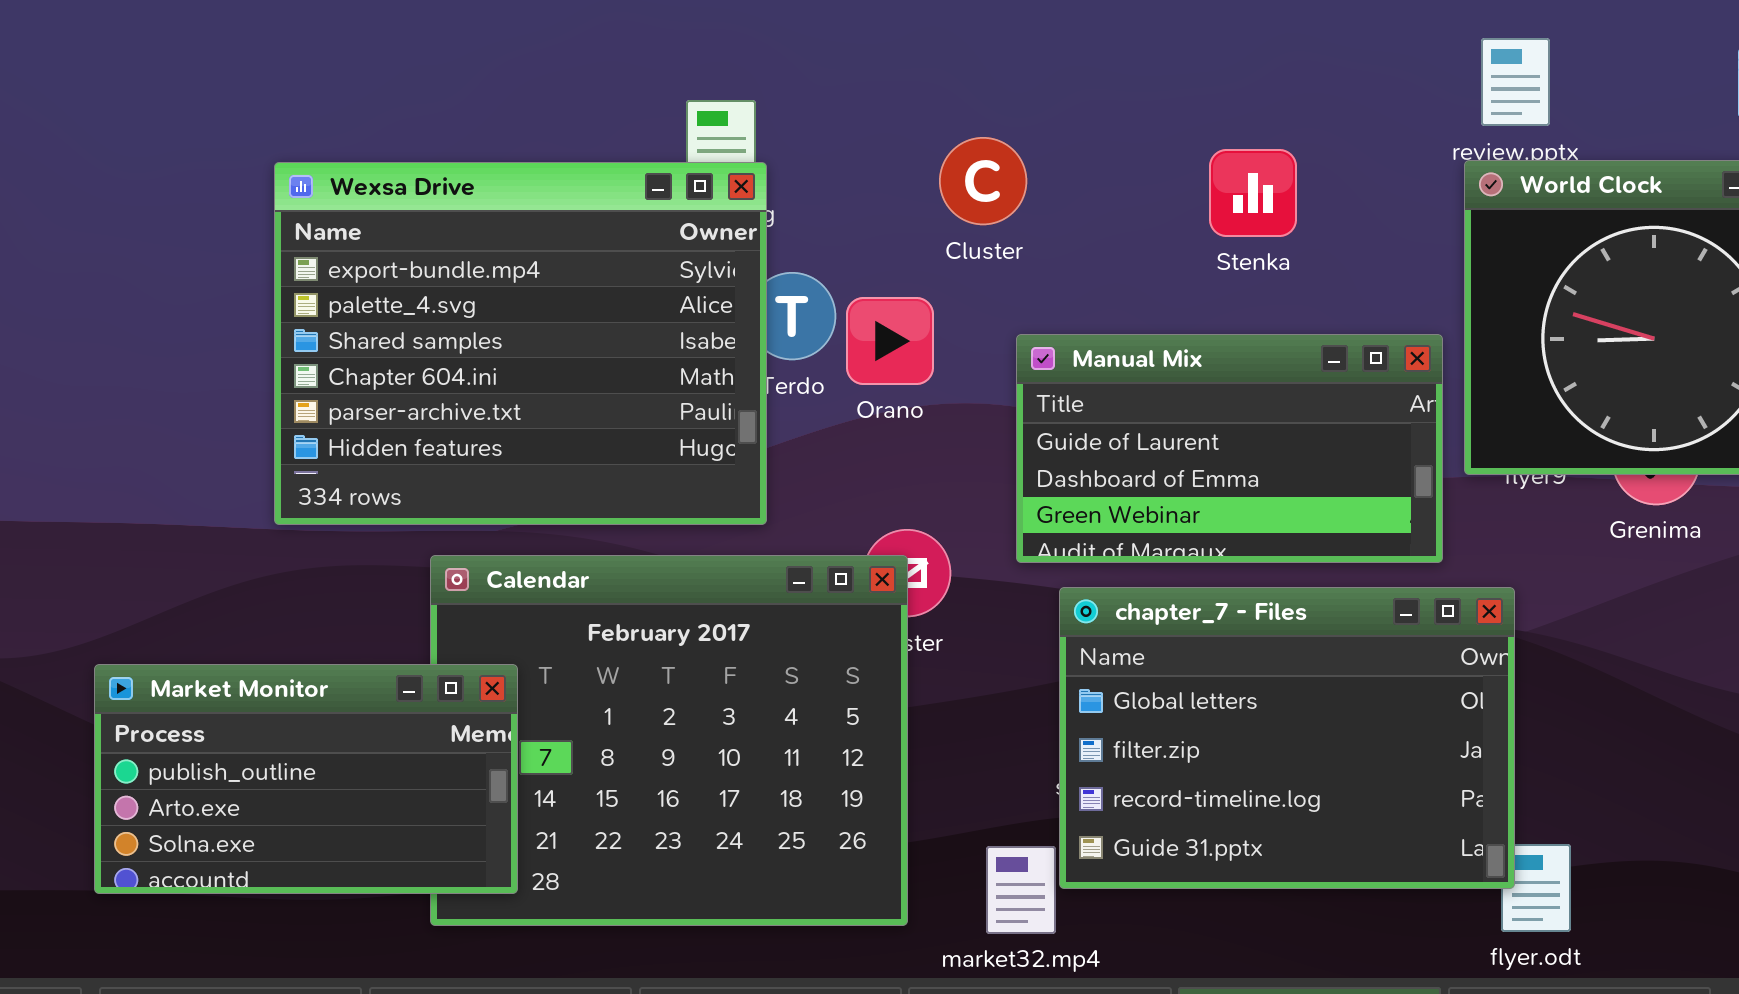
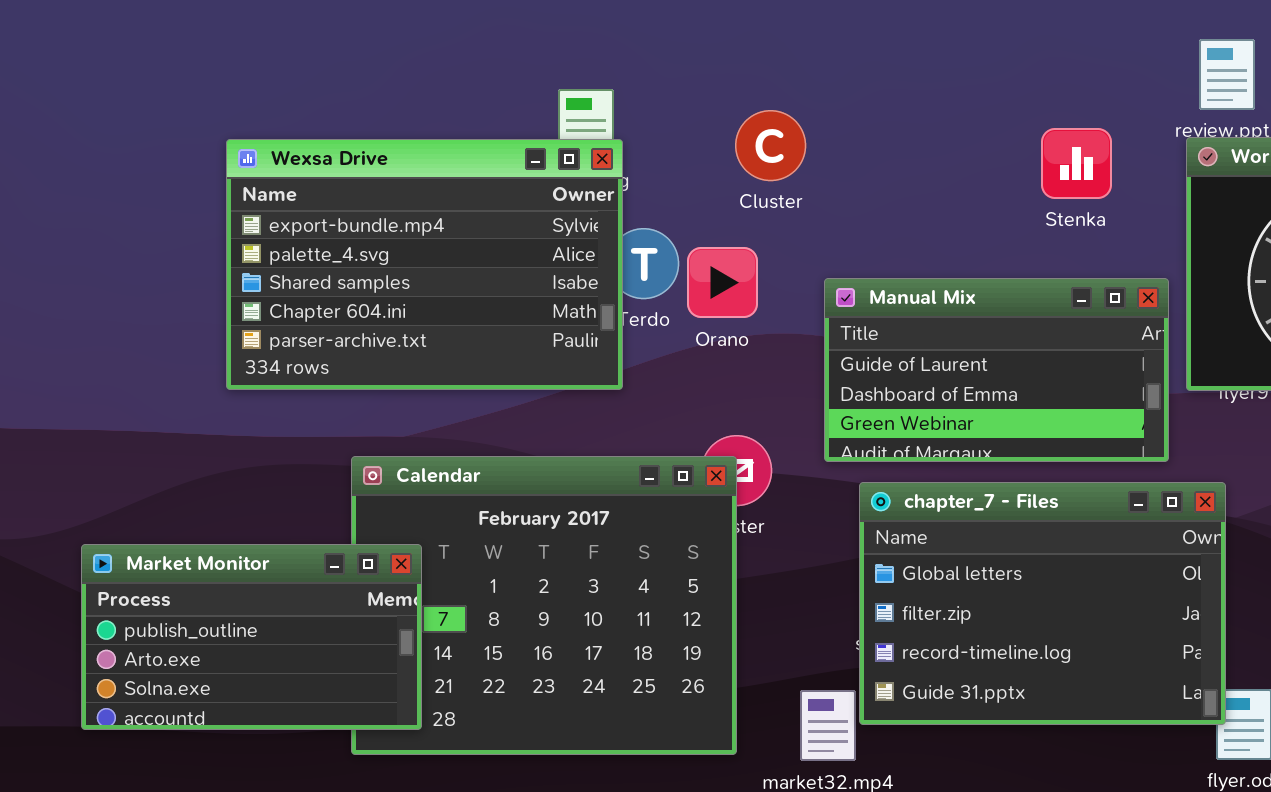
Cluster: [939,137,1027,225] -> [735,110,806,181], moved
Stenka: [1209,149,1297,237] -> [1041,128,1112,199], moved
Wexsa Drive: [274,162,767,525] -> [226,139,623,390], resized

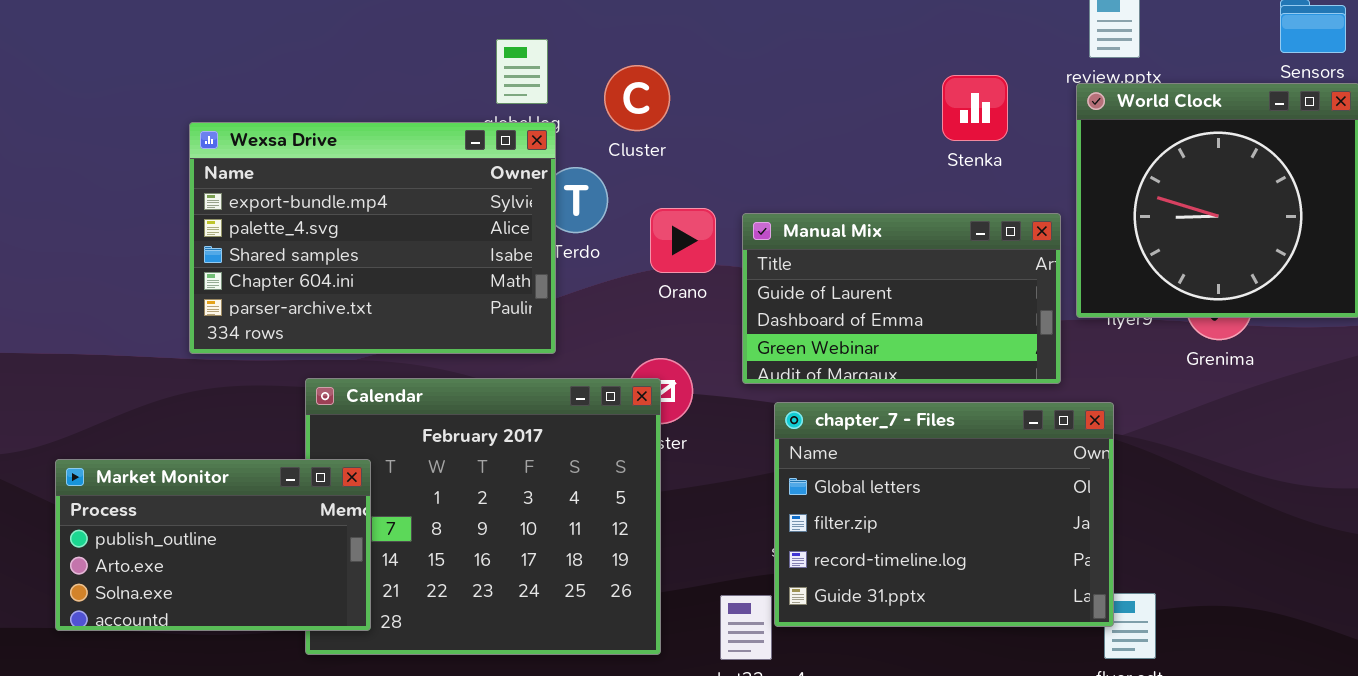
Cluster: [735,110,806,181] -> [604,65,670,131], moved
Wexsa Drive: [226,139,623,390] -> [189,122,556,354], moved
Orano: [687,247,758,318] -> [650,208,716,273], moved

